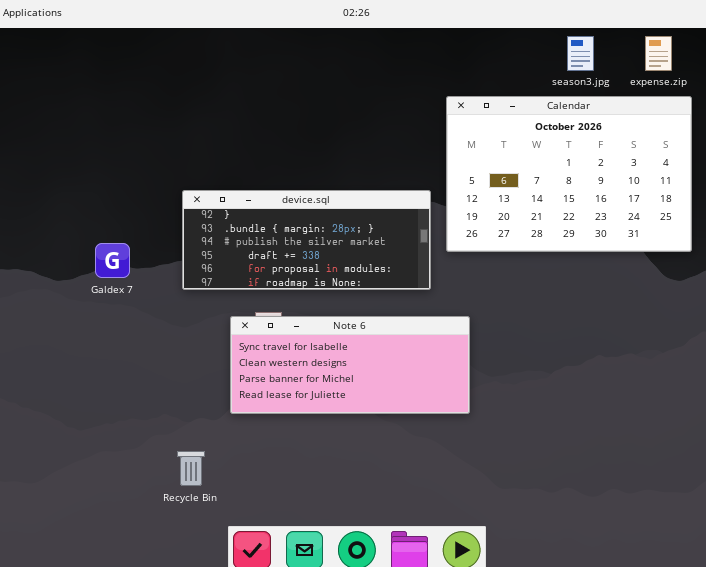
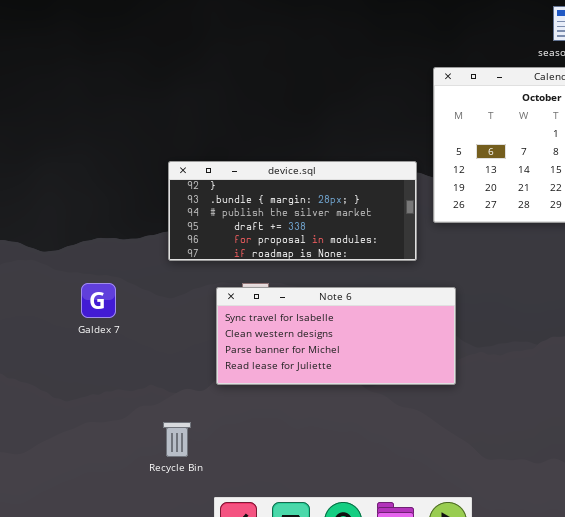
Galdex 7: [95,243,130,278] -> [81,283,116,318], moved

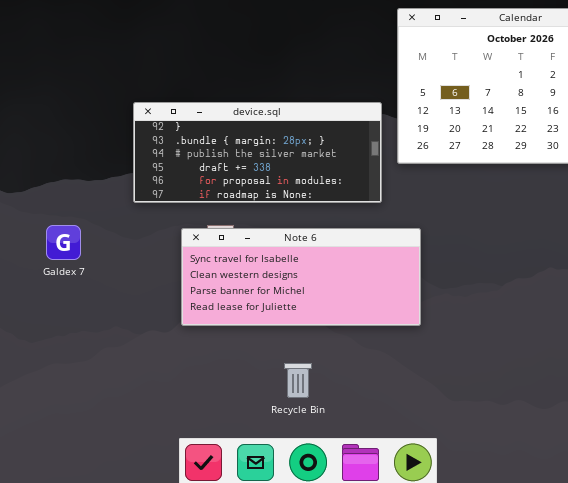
Recycle Bin: [163,422,191,457] -> [284,363,312,398], moved

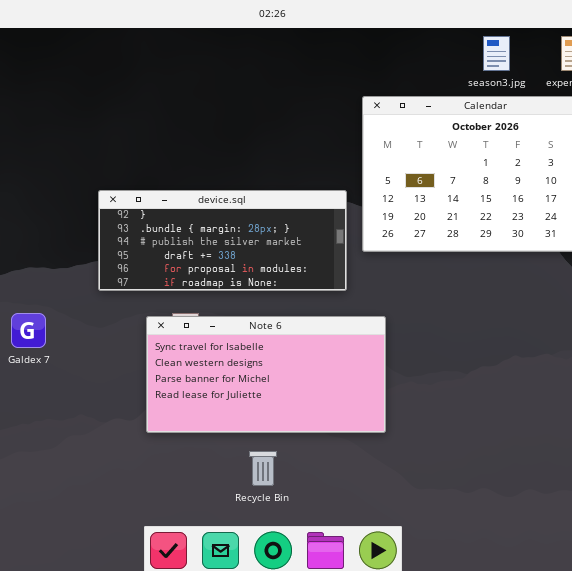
Note 6: [181,228,421,326] -> [146,316,386,433], resized

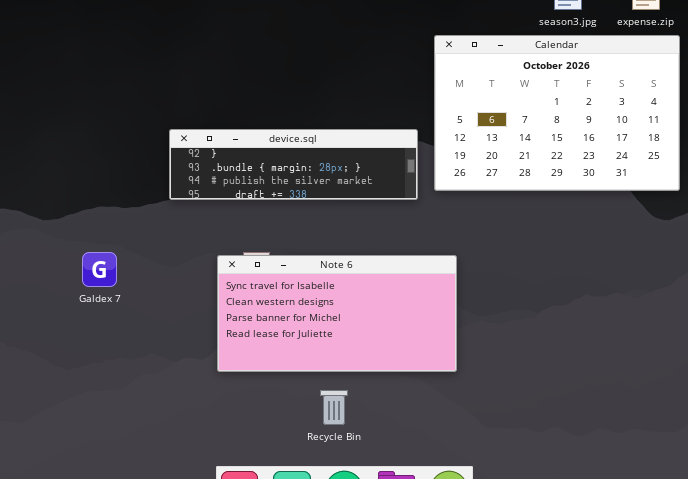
device.sql: [98,190,347,291] -> [169,129,418,200], resized

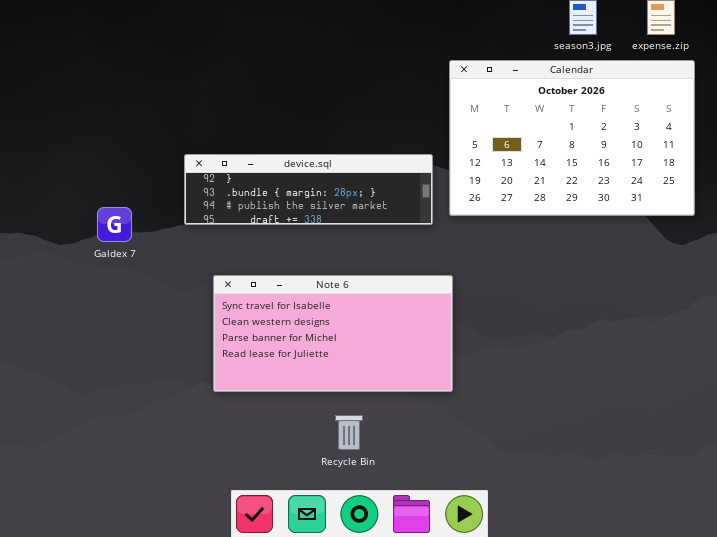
Galdex 7: [82,252,117,287] -> [97,207,132,242], moved
Note 6: [217,255,457,372] -> [213,275,453,392], moved

